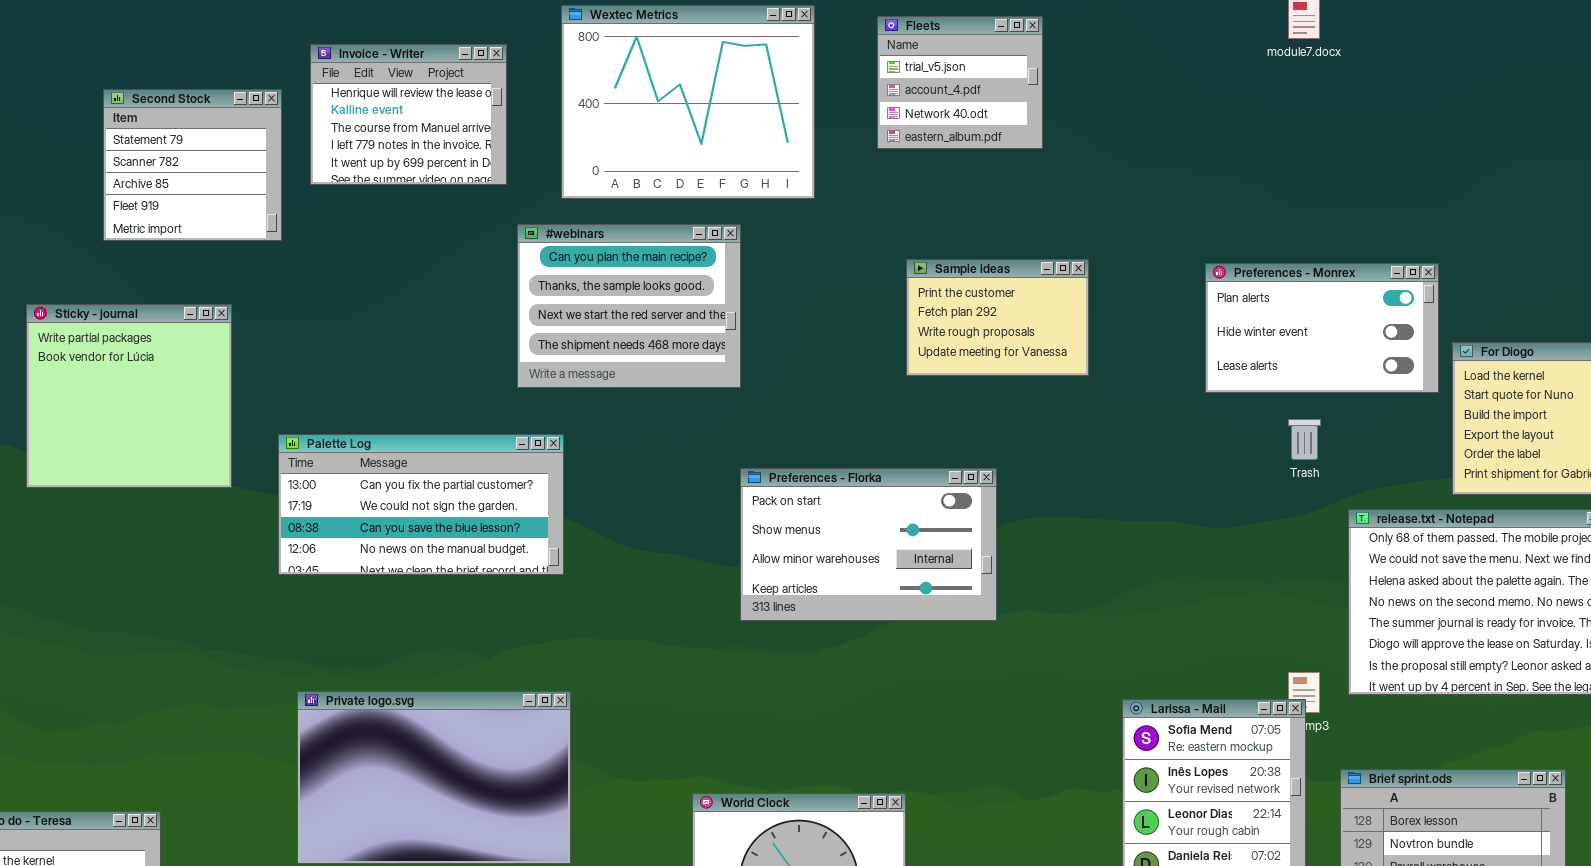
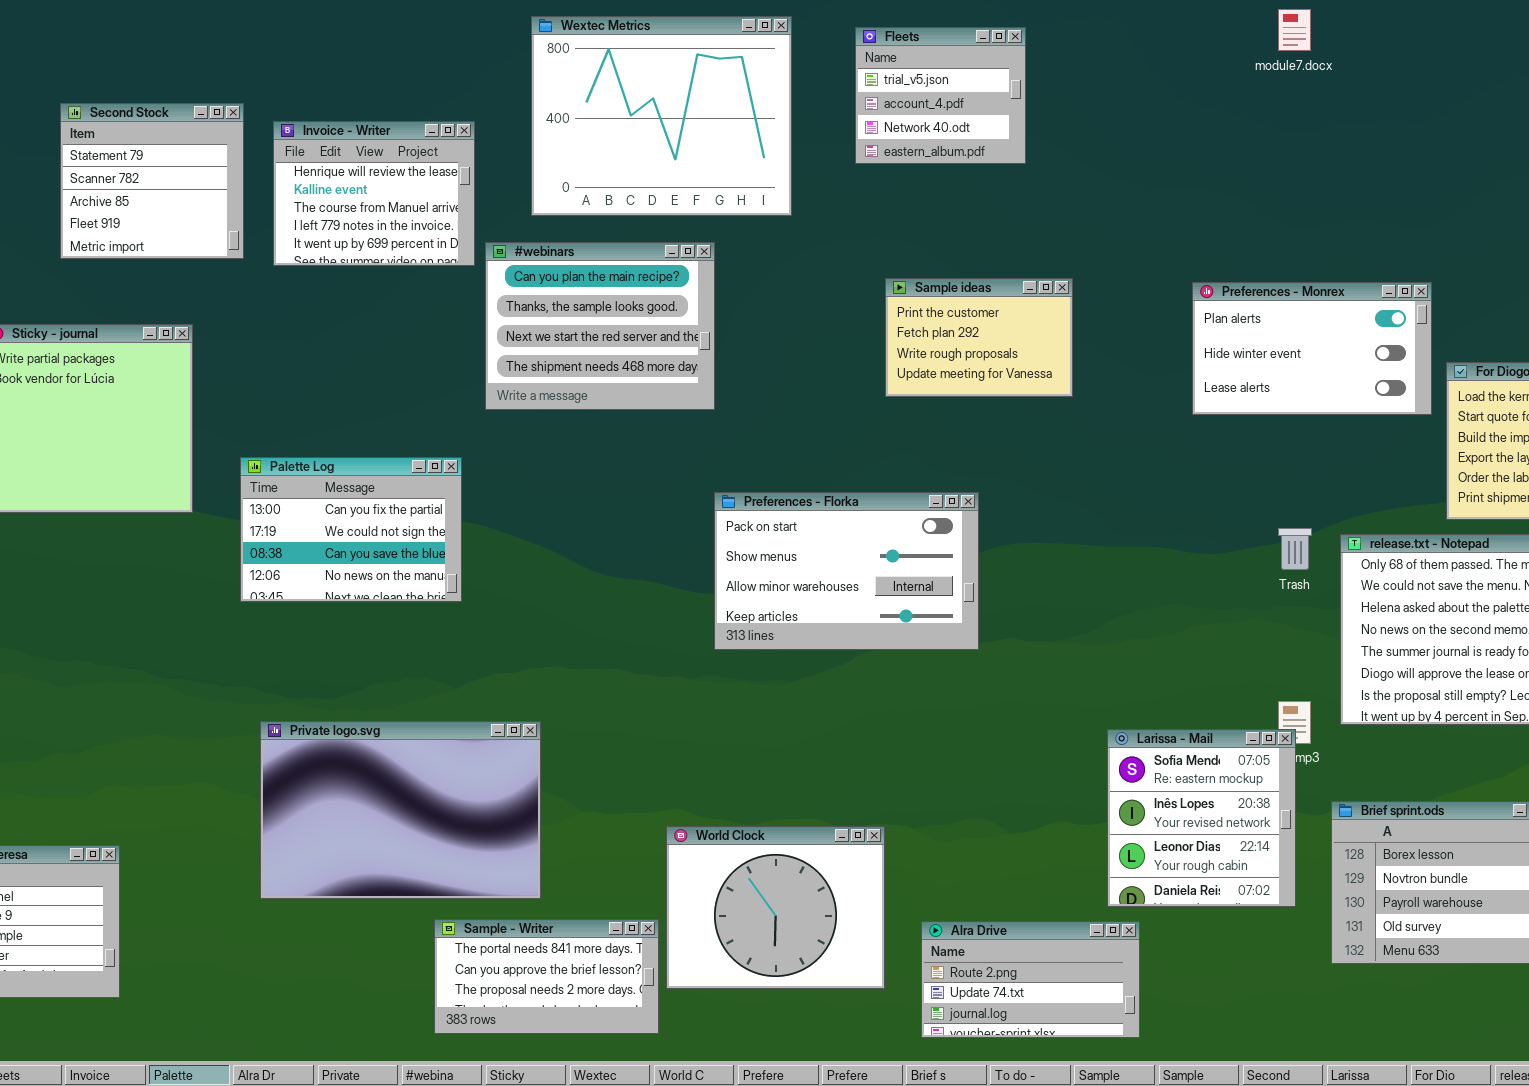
Invoice - Writer: [310,44,507,185] -> [273,121,475,266], moved
Trash: [1288,419,1321,460] -> [1278,528,1312,570], moved
Palette Log: [278,434,564,575] -> [240,457,462,602], resized

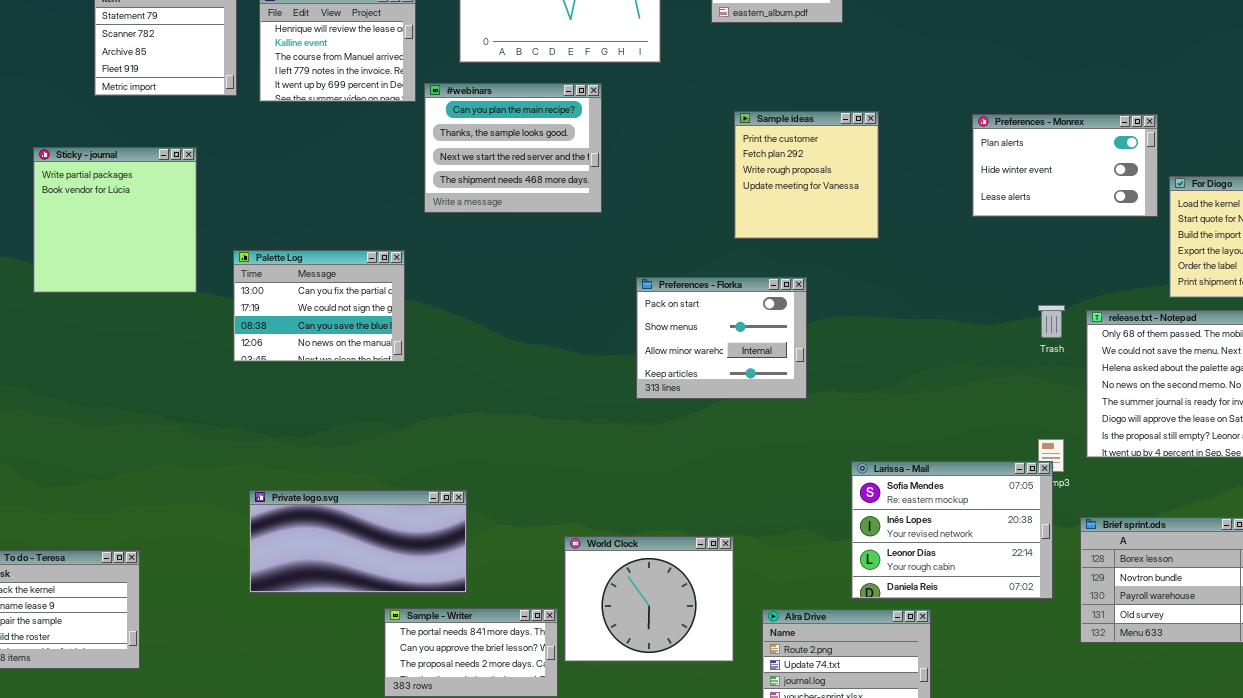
Sample ideas: [885,278,1073,397] -> [734,111,879,239], resized
Preferences - Florka: [714,492,979,650] -> [636,277,807,399], resized
Private logo.svg: [260,721,541,899] -> [249,490,467,593], resized
Larissa - Mail: [1107,729,1296,907] -> [851,461,1053,599], resized

